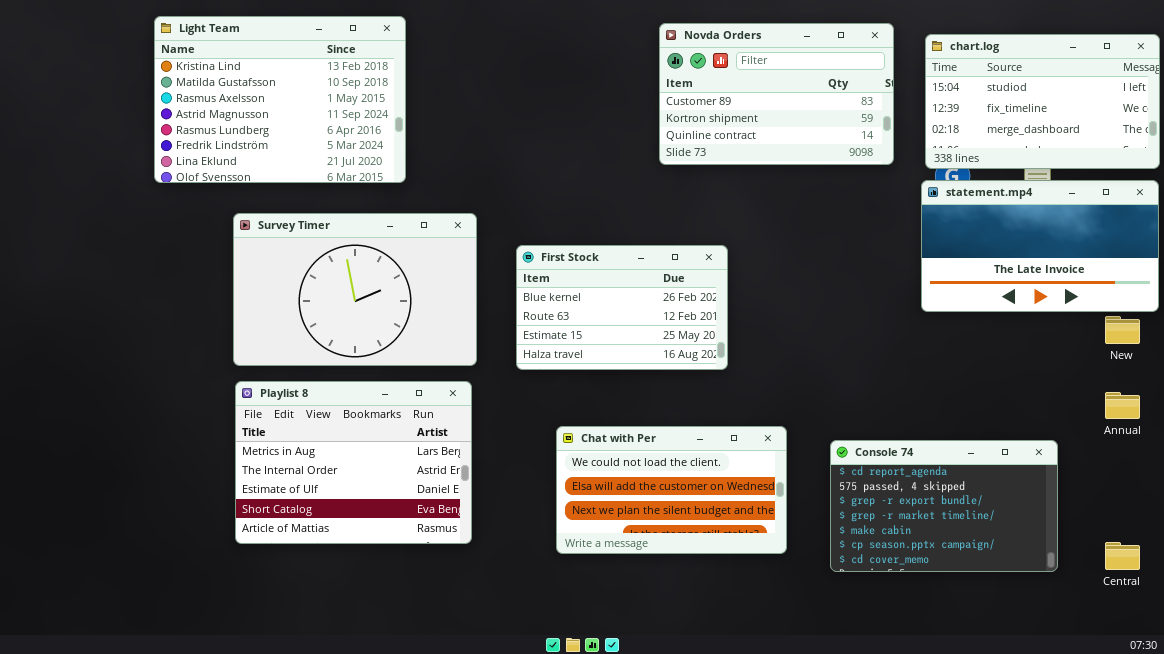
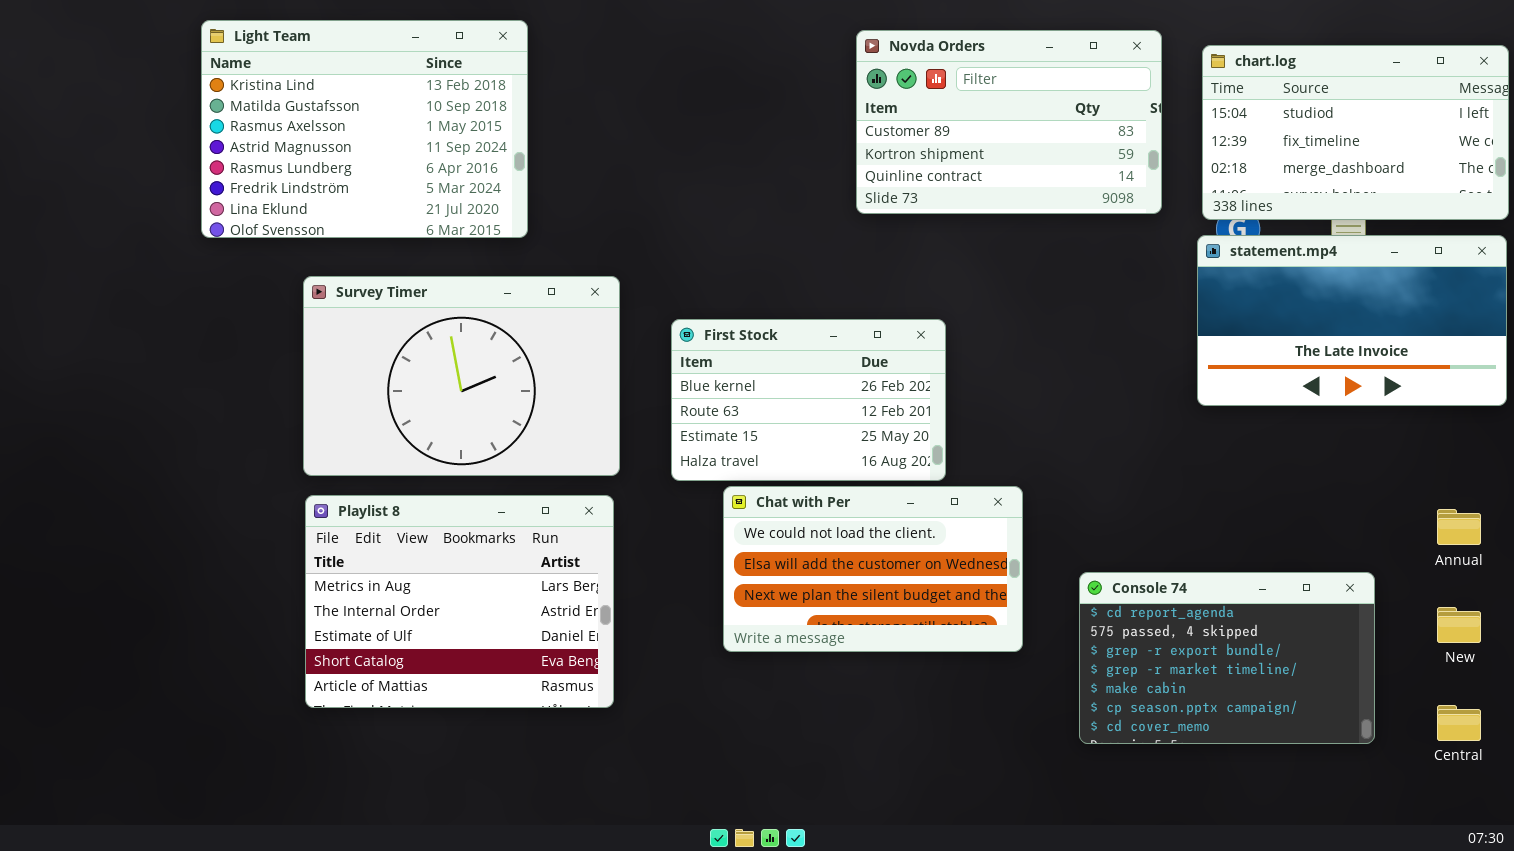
New: [1105,316,1140,344] -> [1437,607,1481,643], moved
Chat with Per: [556,426,787,554] -> [723,486,1023,652], moved

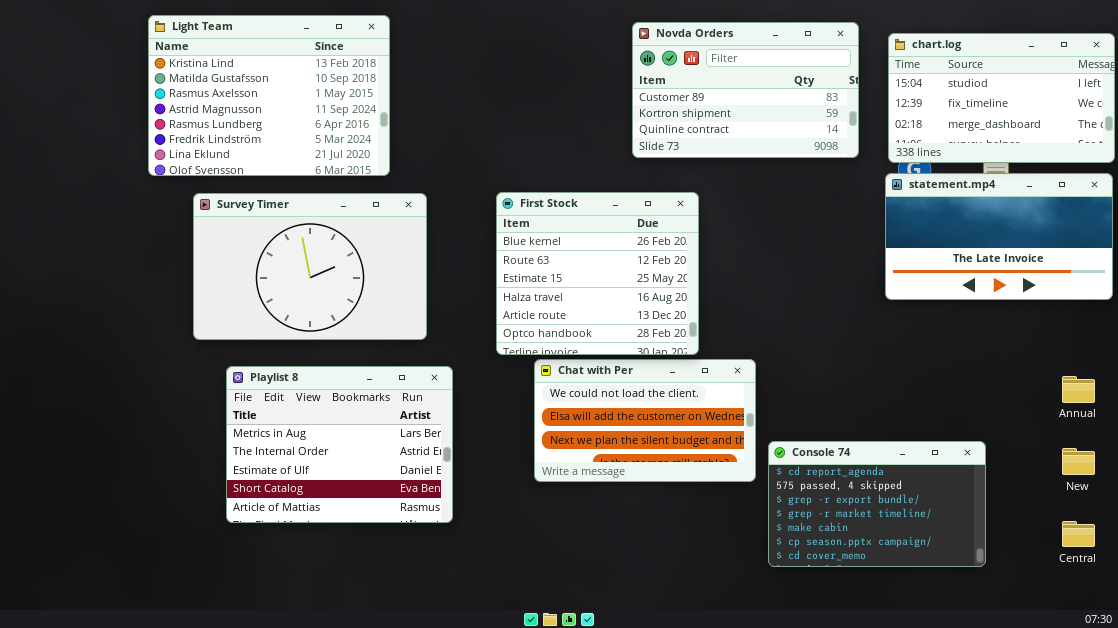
Survey Timer: [303,276,620,476] -> [193,193,427,340], moved
First Stock: [671,319,946,481] -> [496,192,699,355], resized
Console 74: [1079,572,1375,744] -> [768,441,986,567], moved

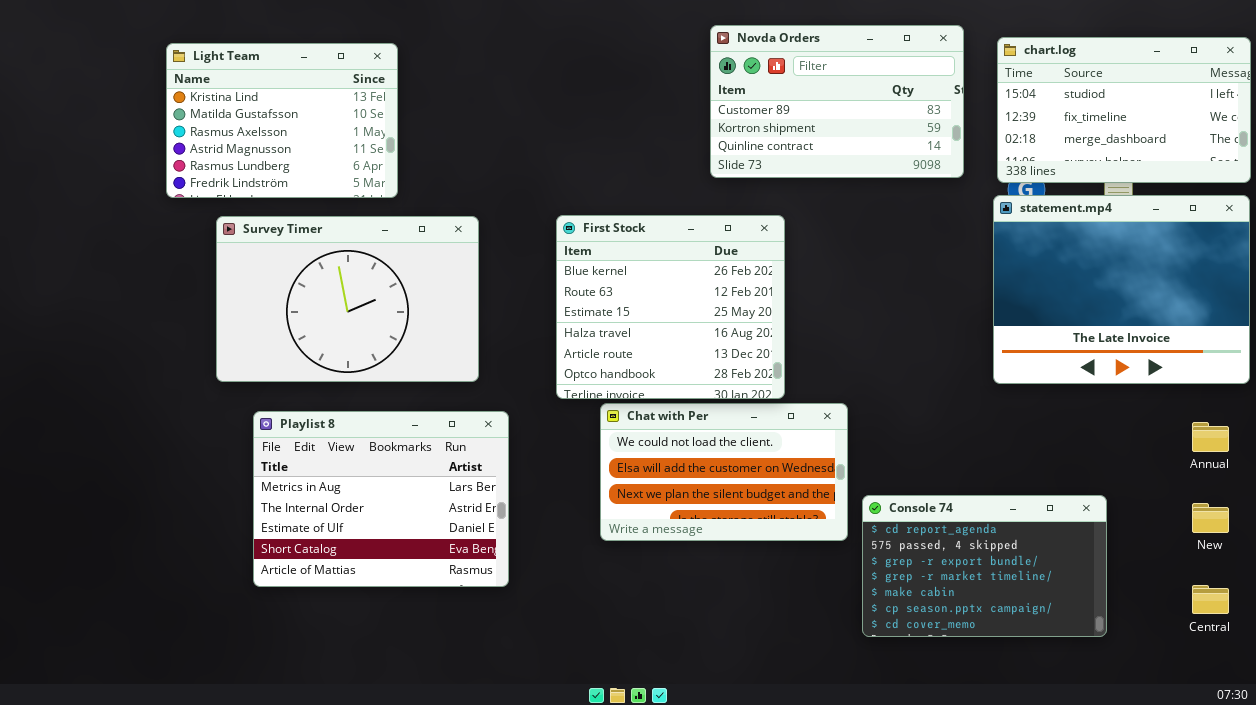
Light Team: [148,15,390,176] -> [166,43,398,198], resized
statement.mp4: [885,173,1113,300] -> [993,195,1250,384], resized

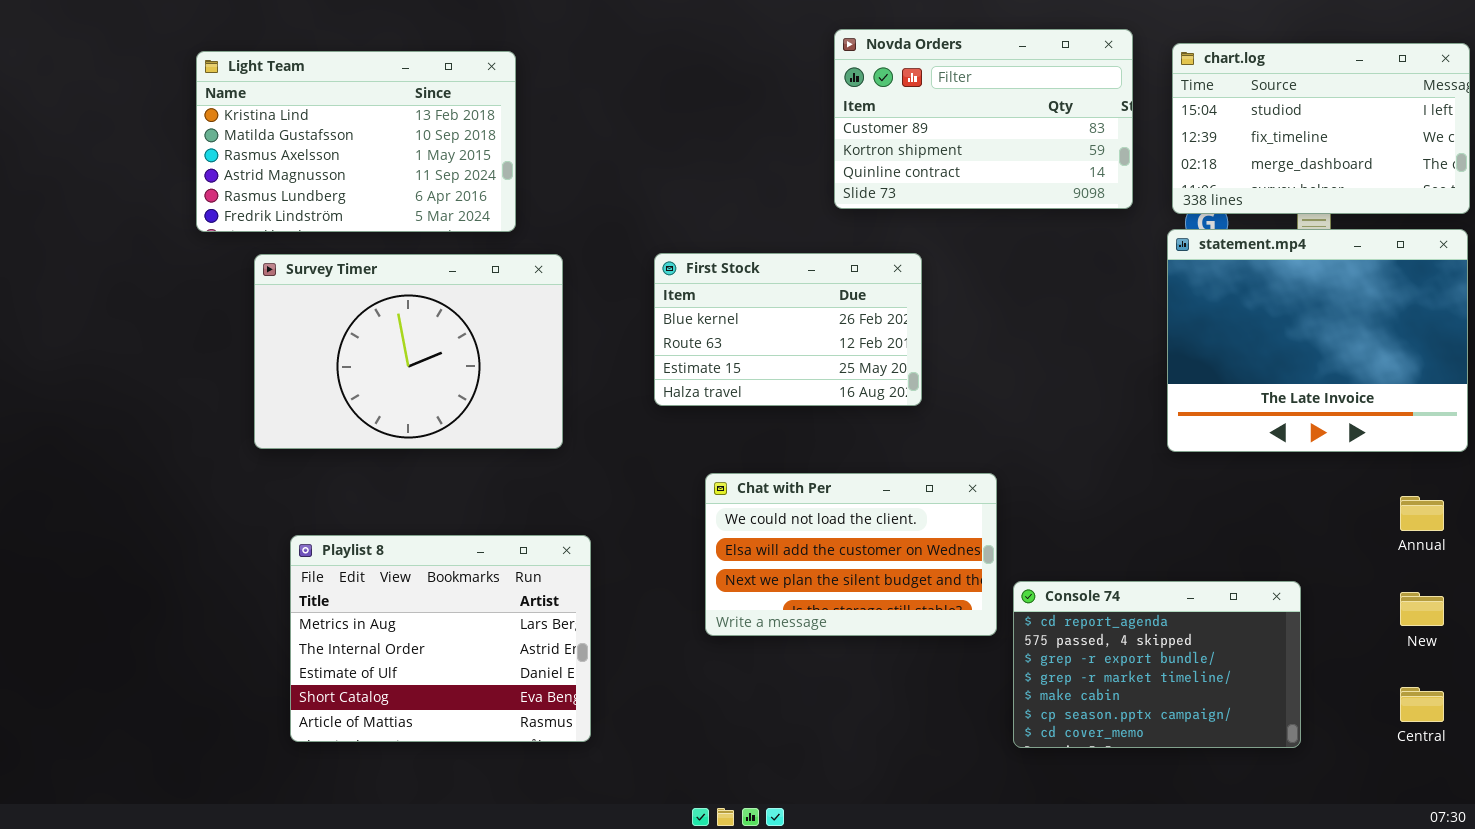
Light Team: [166,43,398,198] -> [196,51,516,232], resized
First Stock: [556,215,785,399] -> [654,253,922,406], resized
Playlist 8: [253,411,509,587] -> [290,535,591,742], moved

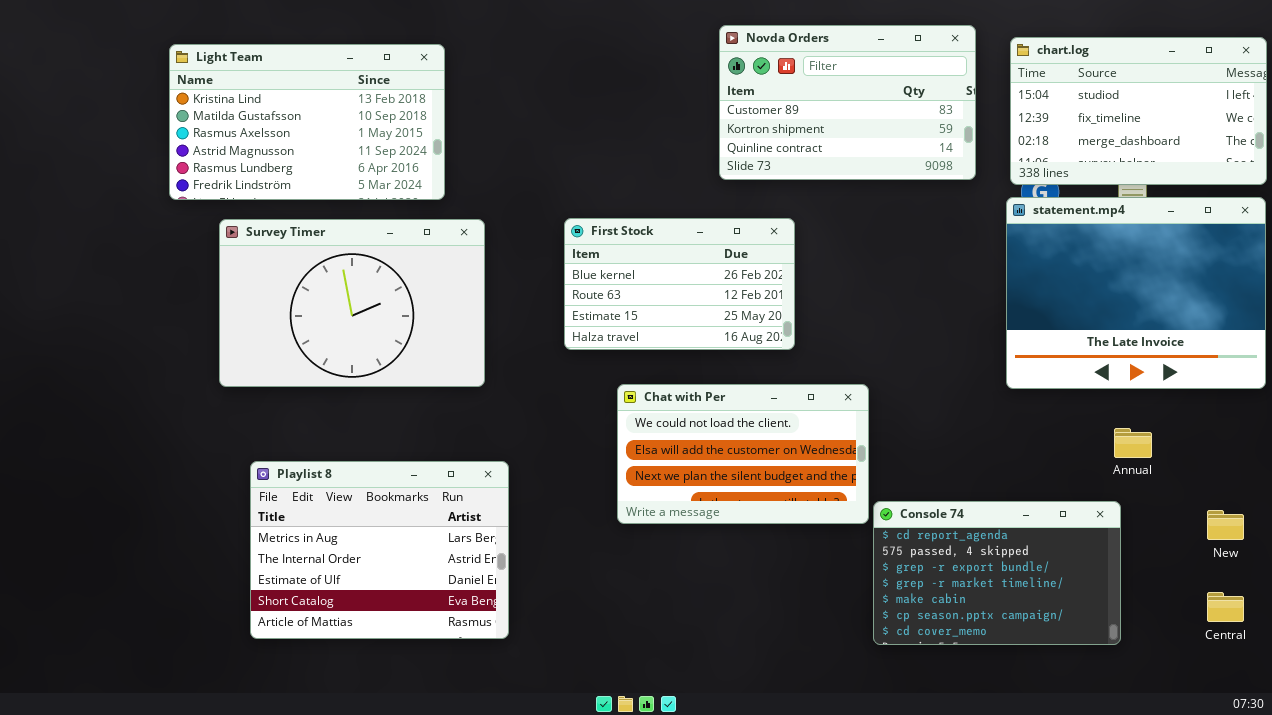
Chat with Per: [705,473,997,636] -> [617,384,869,524], moved
Annual: [1400,496,1444,531] -> [1114,428,1152,458], moved

